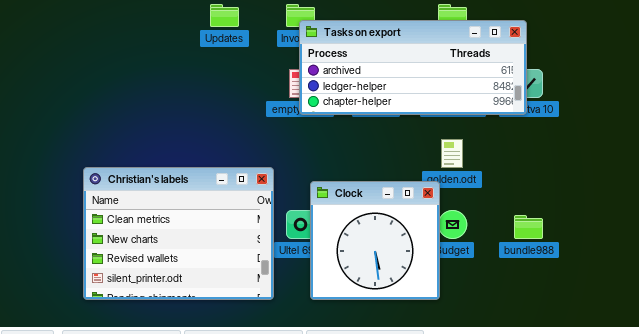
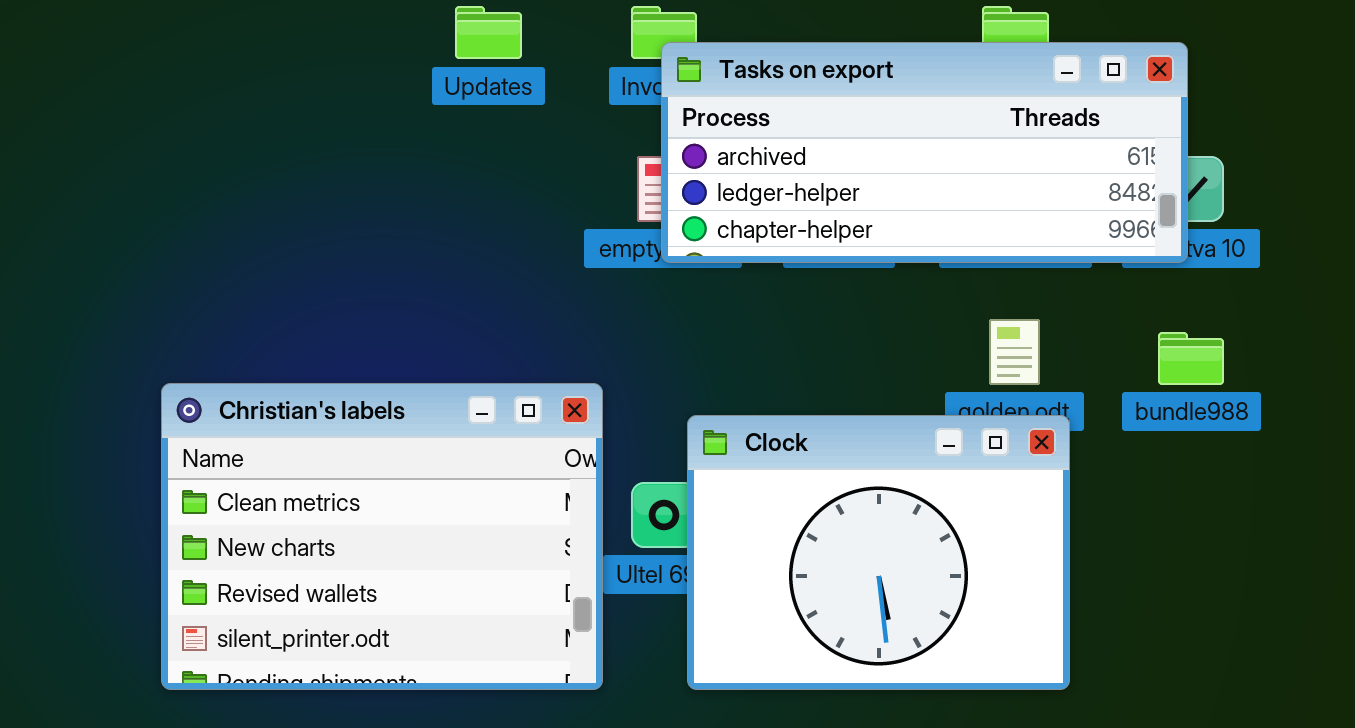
Clock: [310,181,440,300] -> [687,415,1070,690], resized
bundle988: [514,215,543,239] -> [1158,332,1224,385], moved

